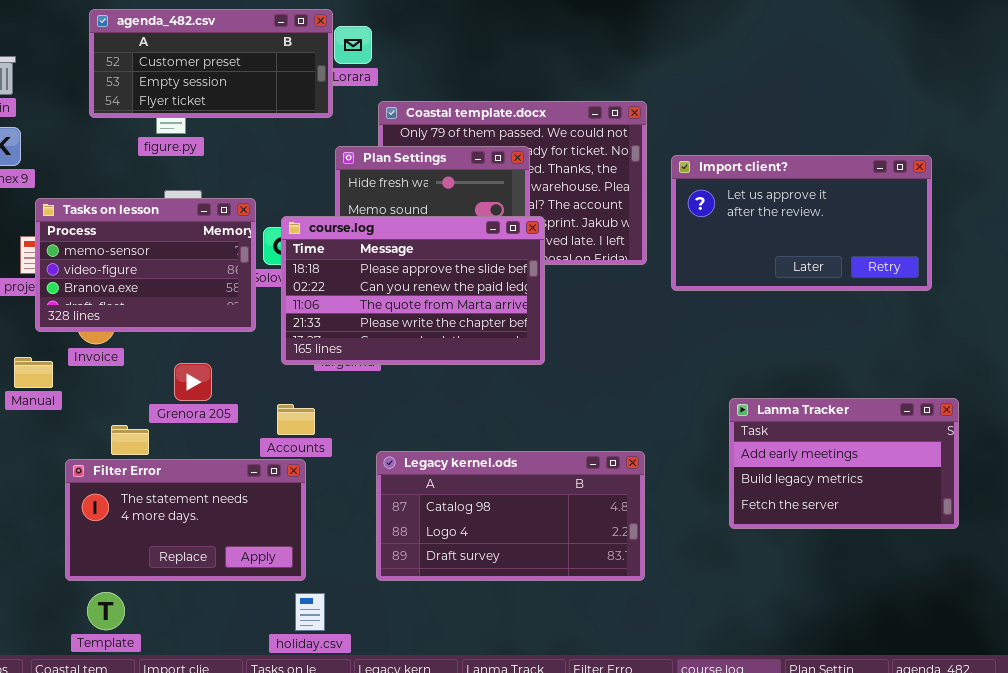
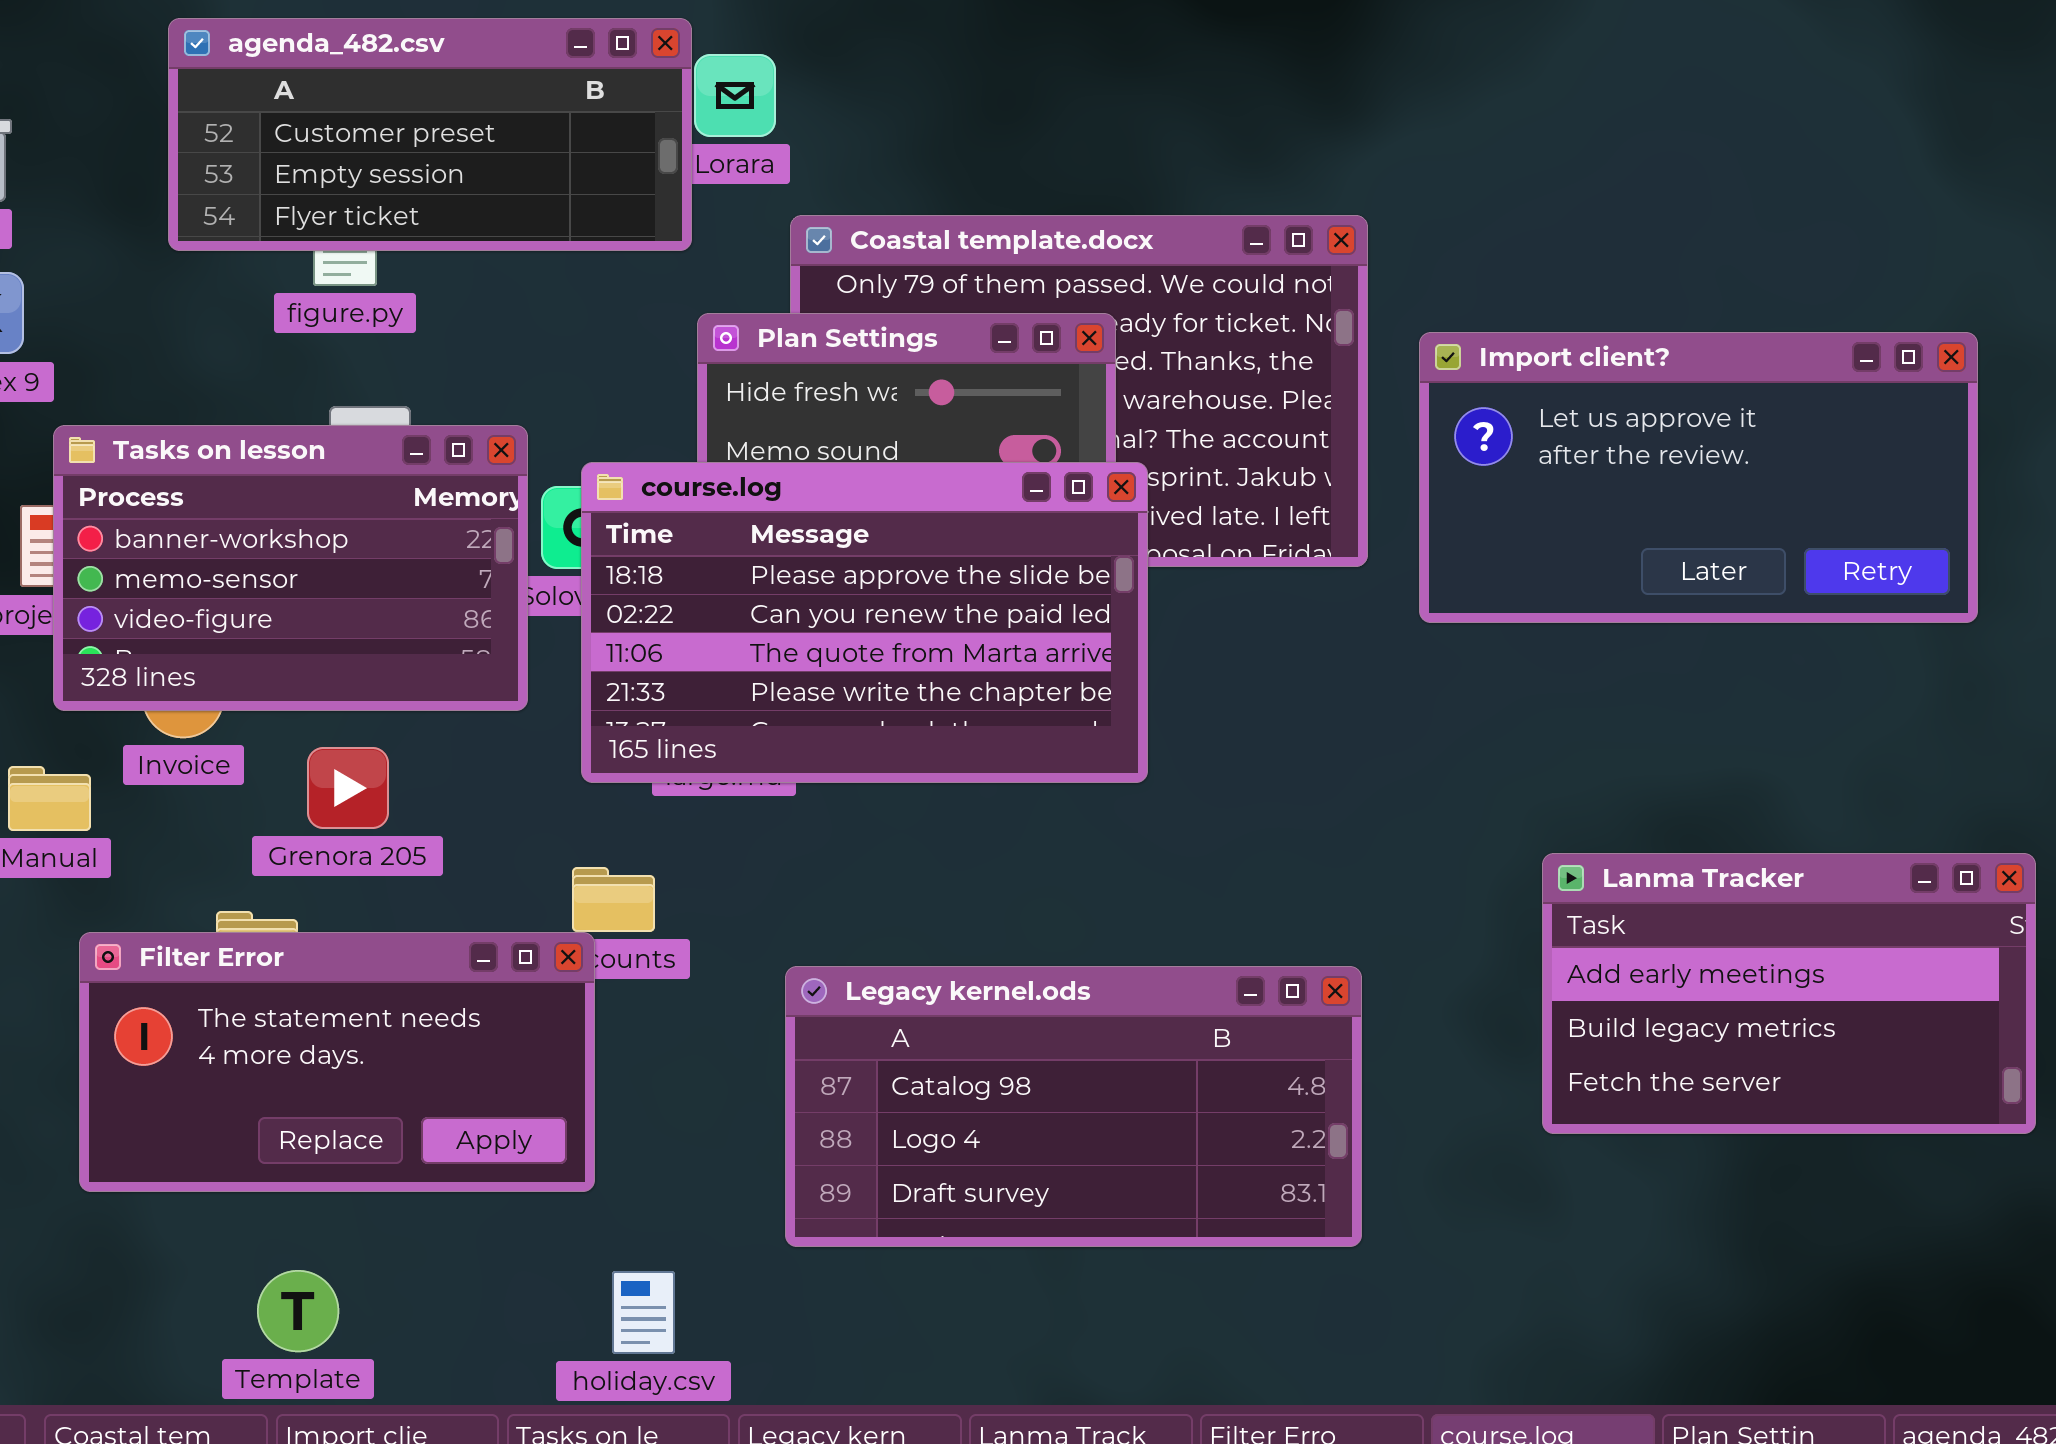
Tasks on lesson: [35,198,256,332] -> [53,425,528,711], scrolled up 1 row
Grenora 205: [174,363,212,401] -> [307,747,389,829], moved
Filter Error: [65,459,306,581] -> [79,932,595,1192], moved
Template: [87,592,125,630] -> [257,1270,339,1352], moved

